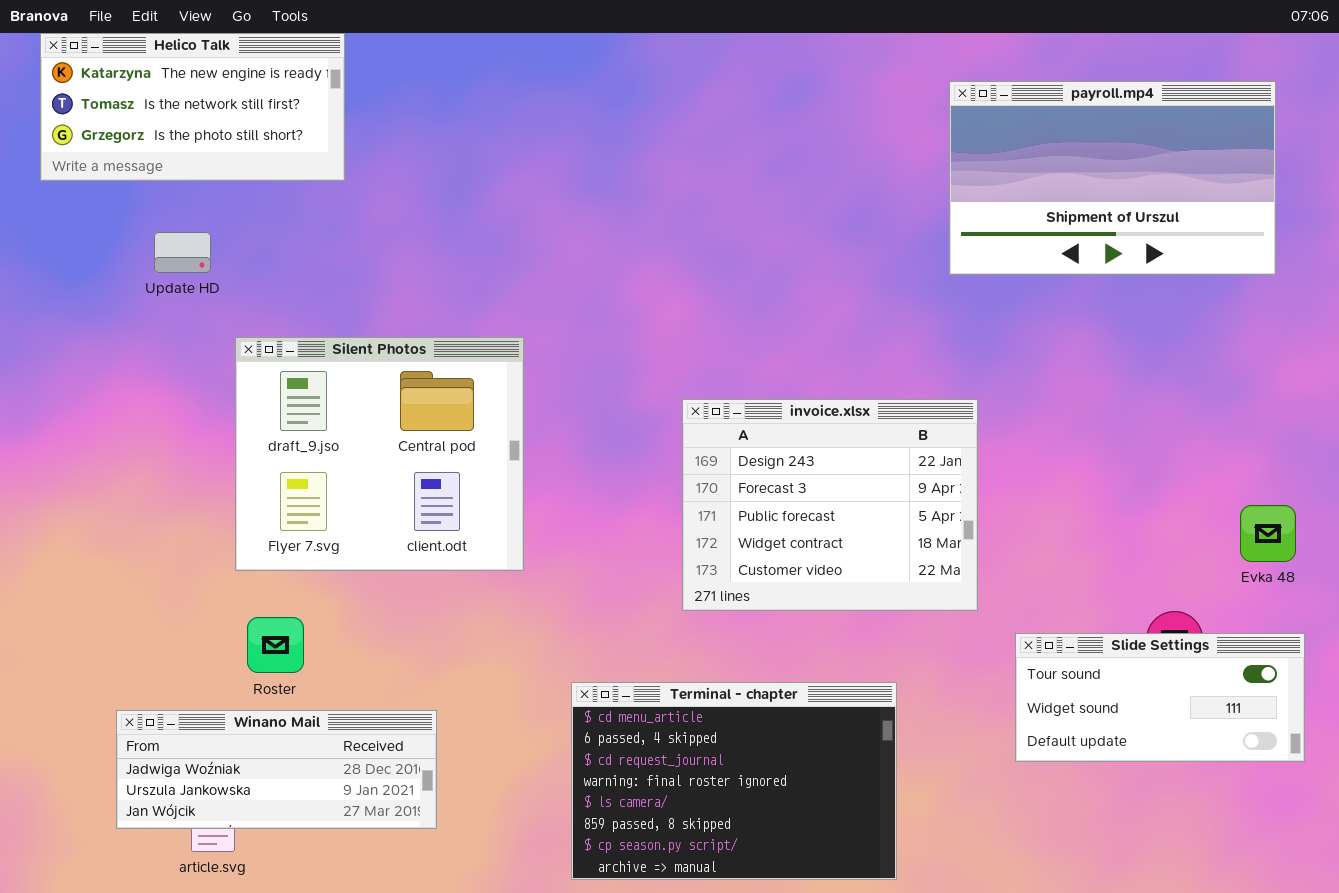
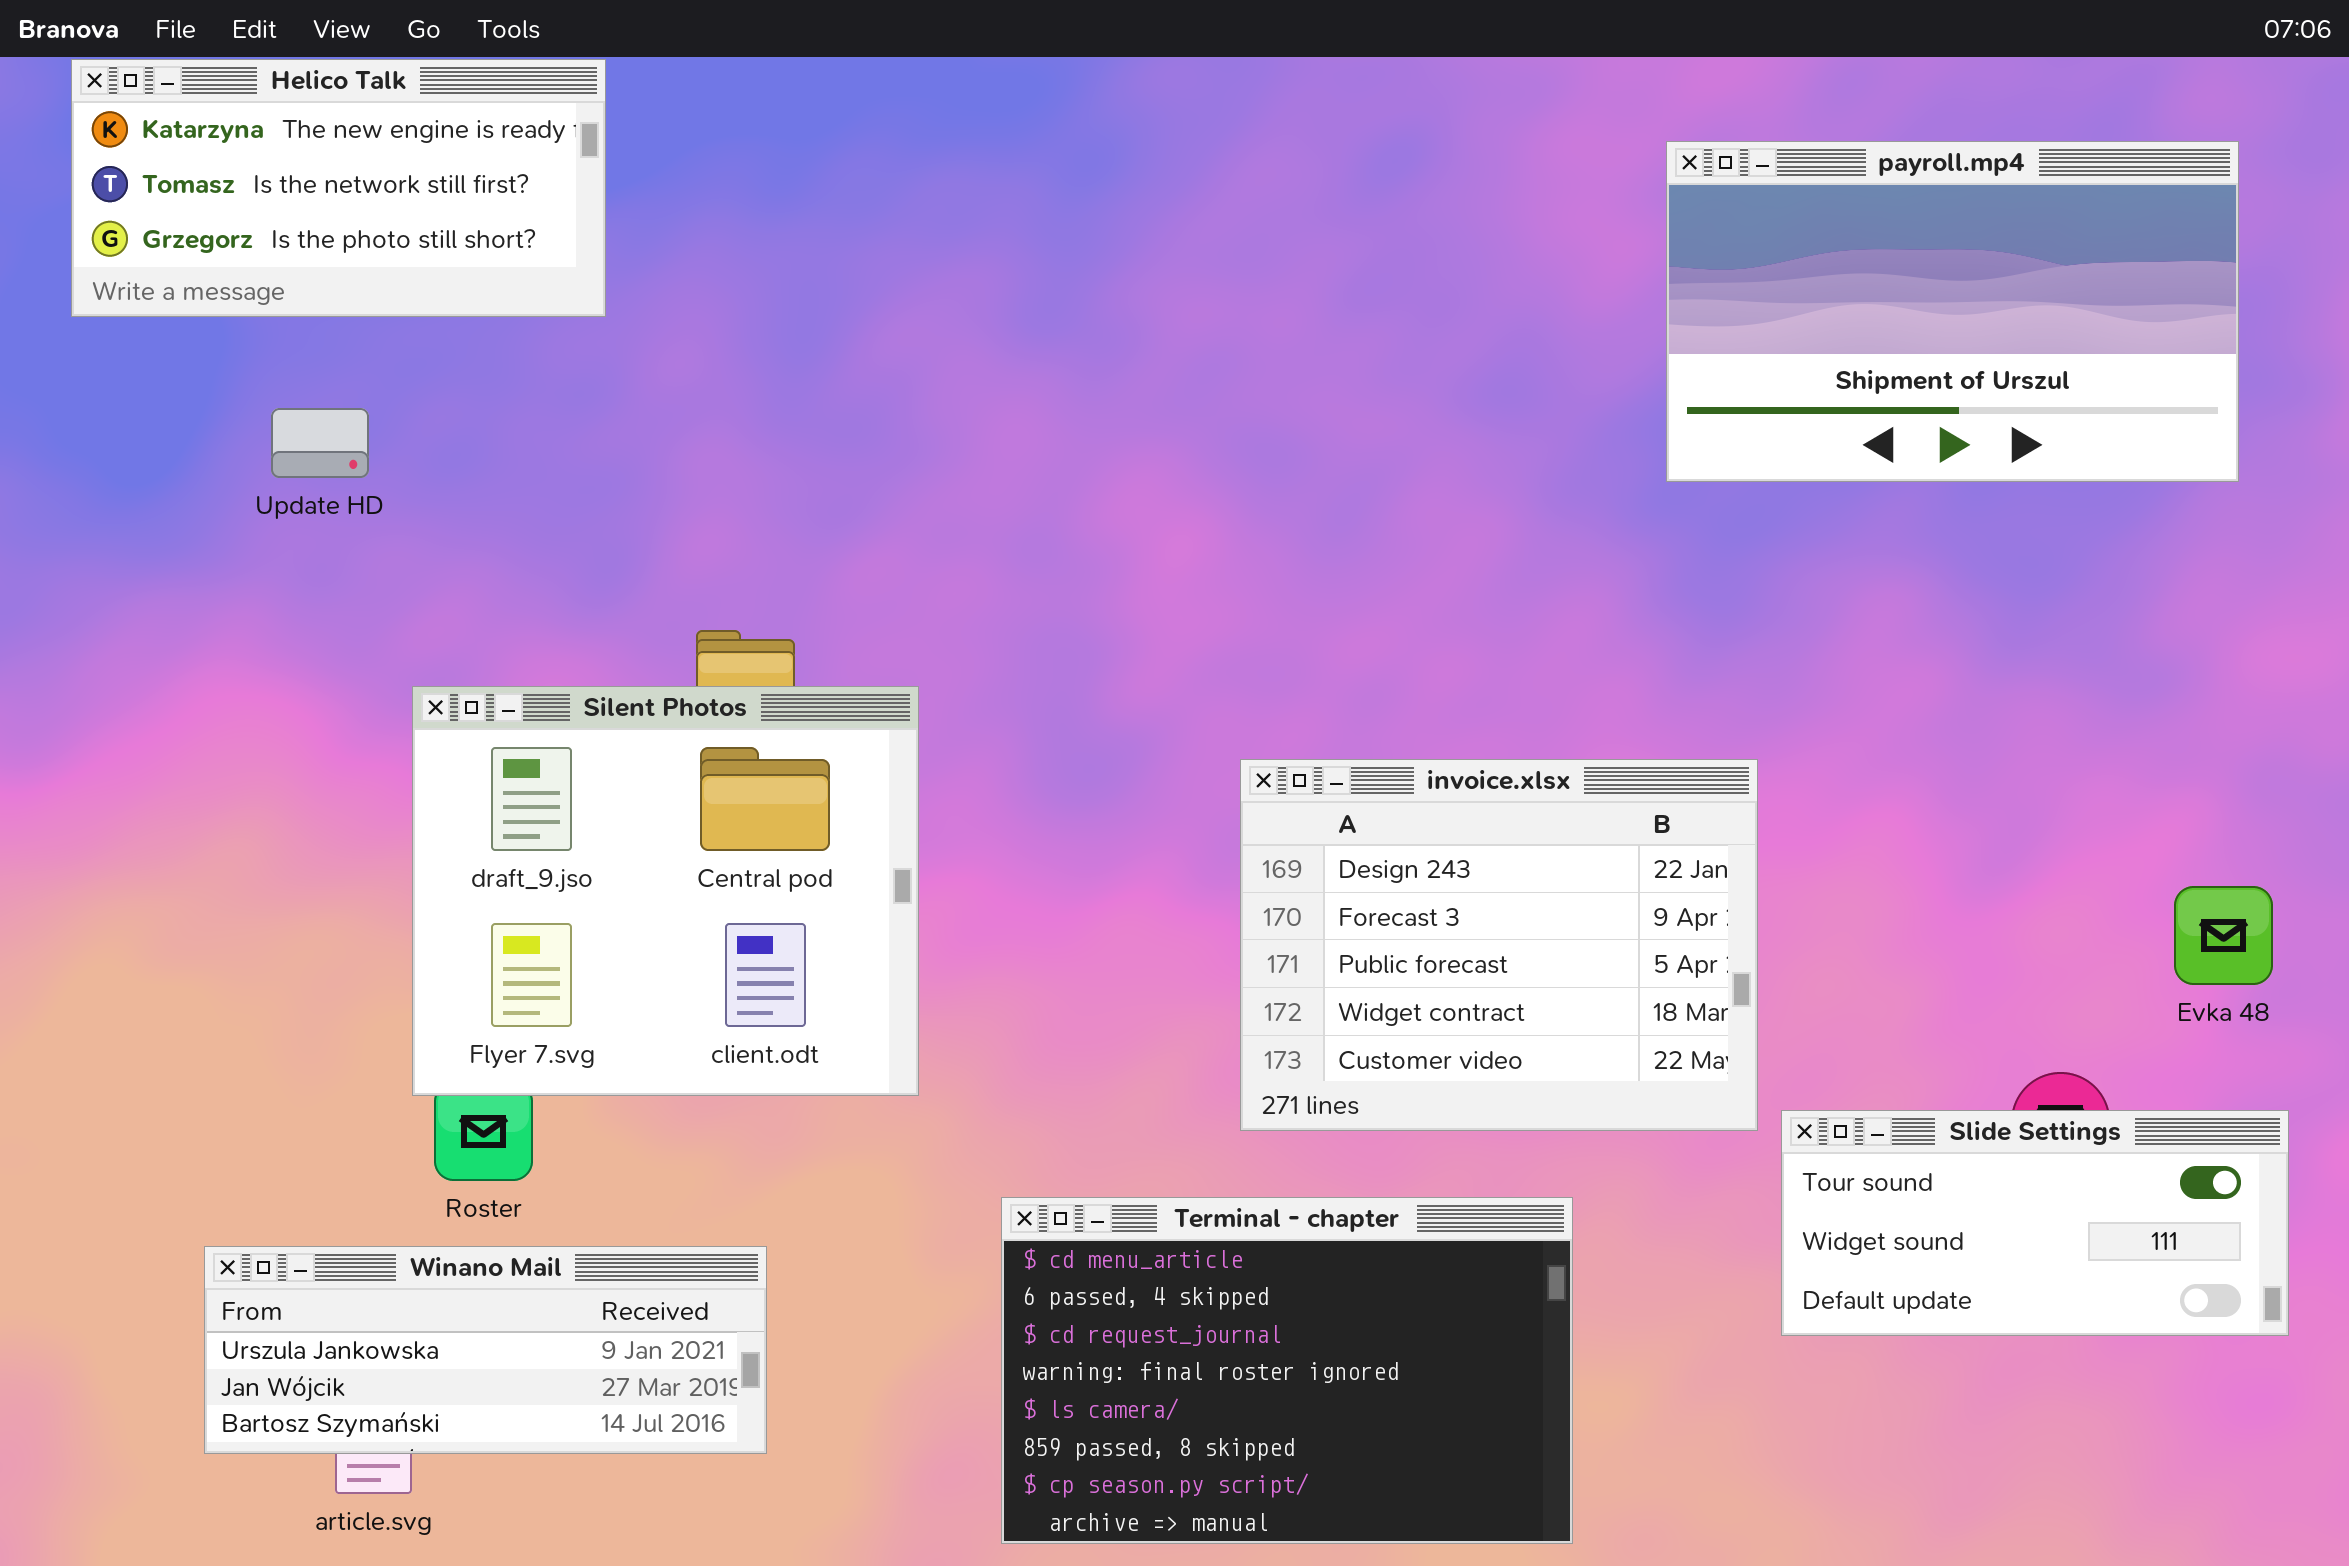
Silent Photos: [235,337,524,571] -> [412,686,919,1096], moved
invoice.xlsx: [682,399,978,611] -> [1240,759,1758,1131], moved
Winano Mail: [116,710,437,829] -> [204,1246,767,1454], scrolled down 1 row

